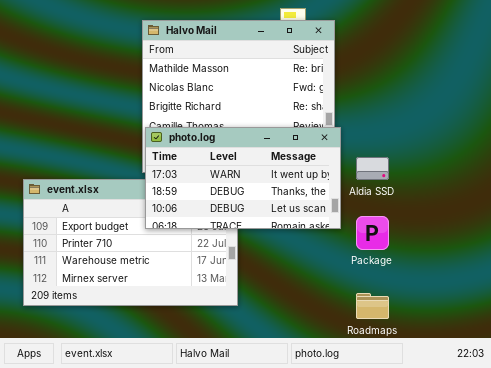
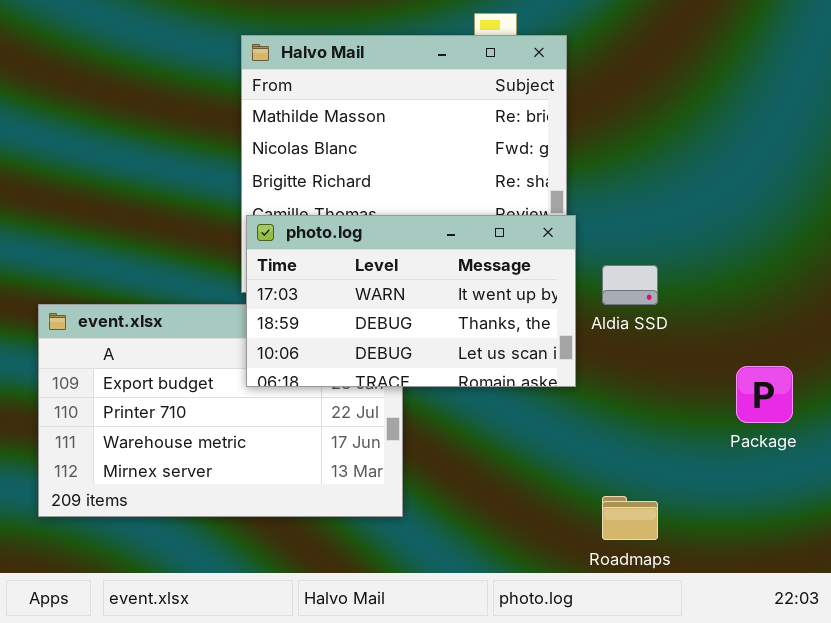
Package: [356,216,389,250] -> [736,366,793,423], moved

